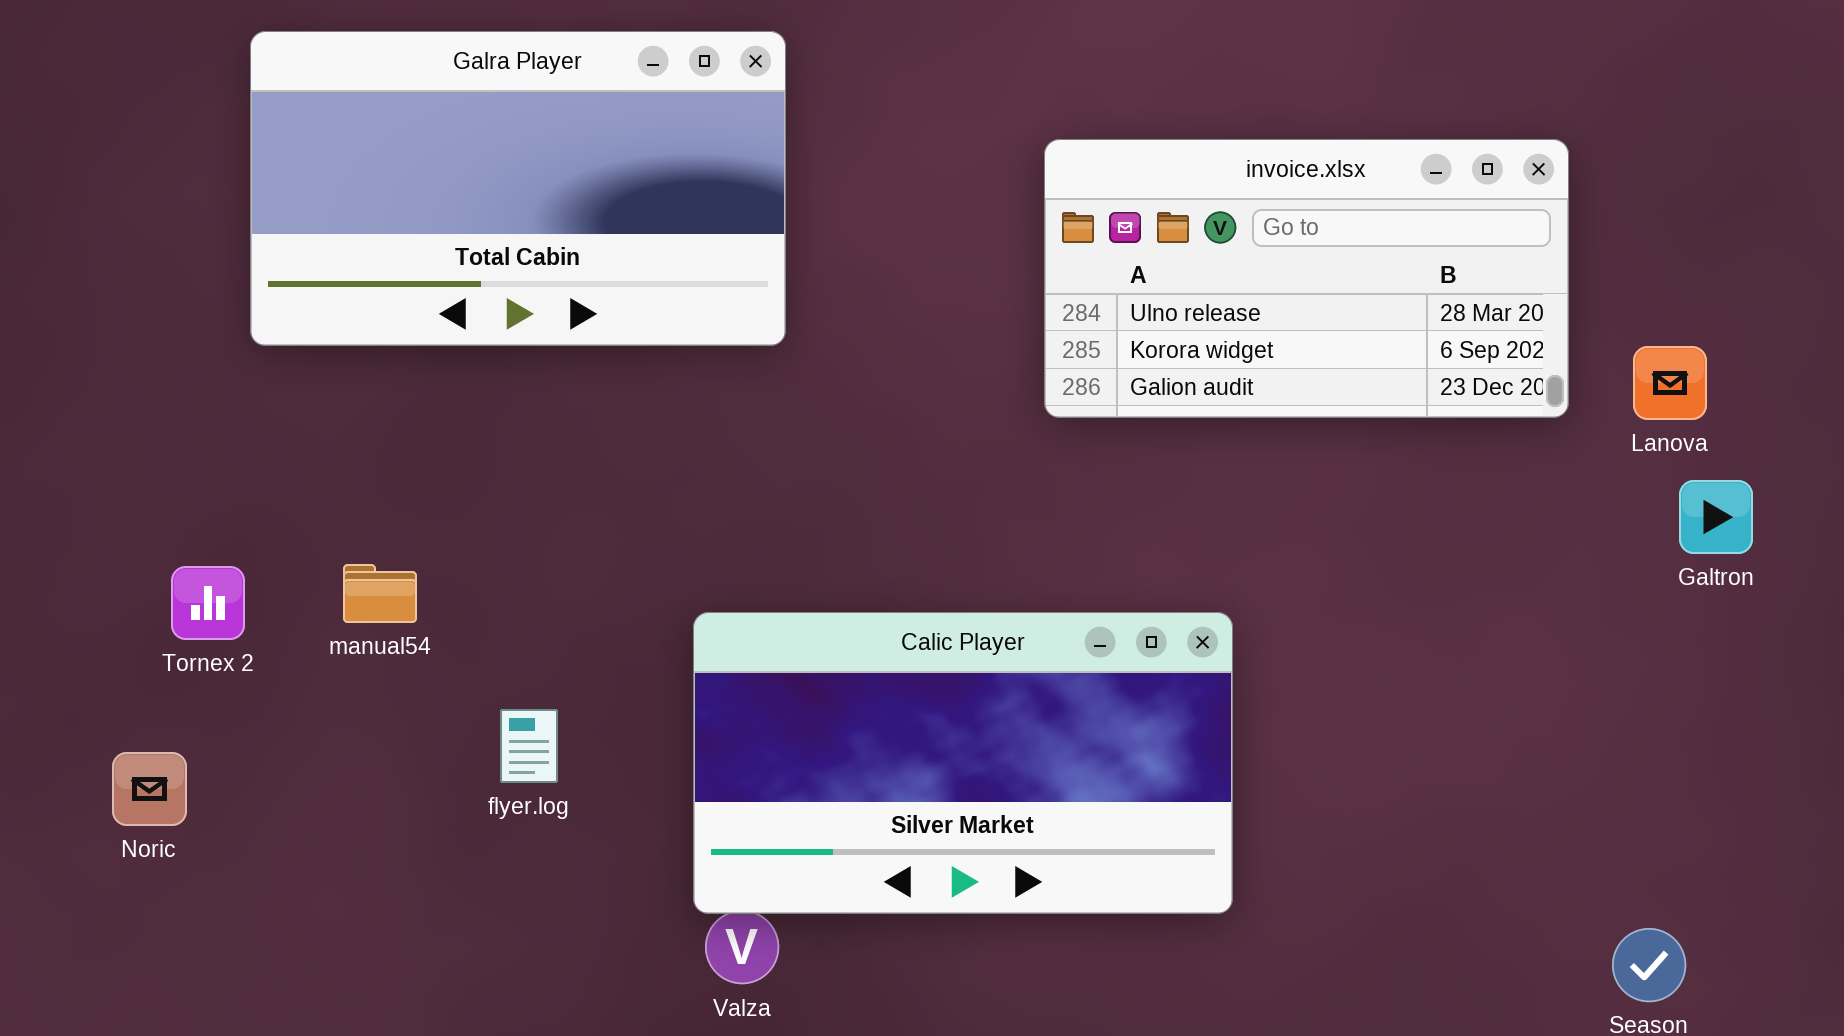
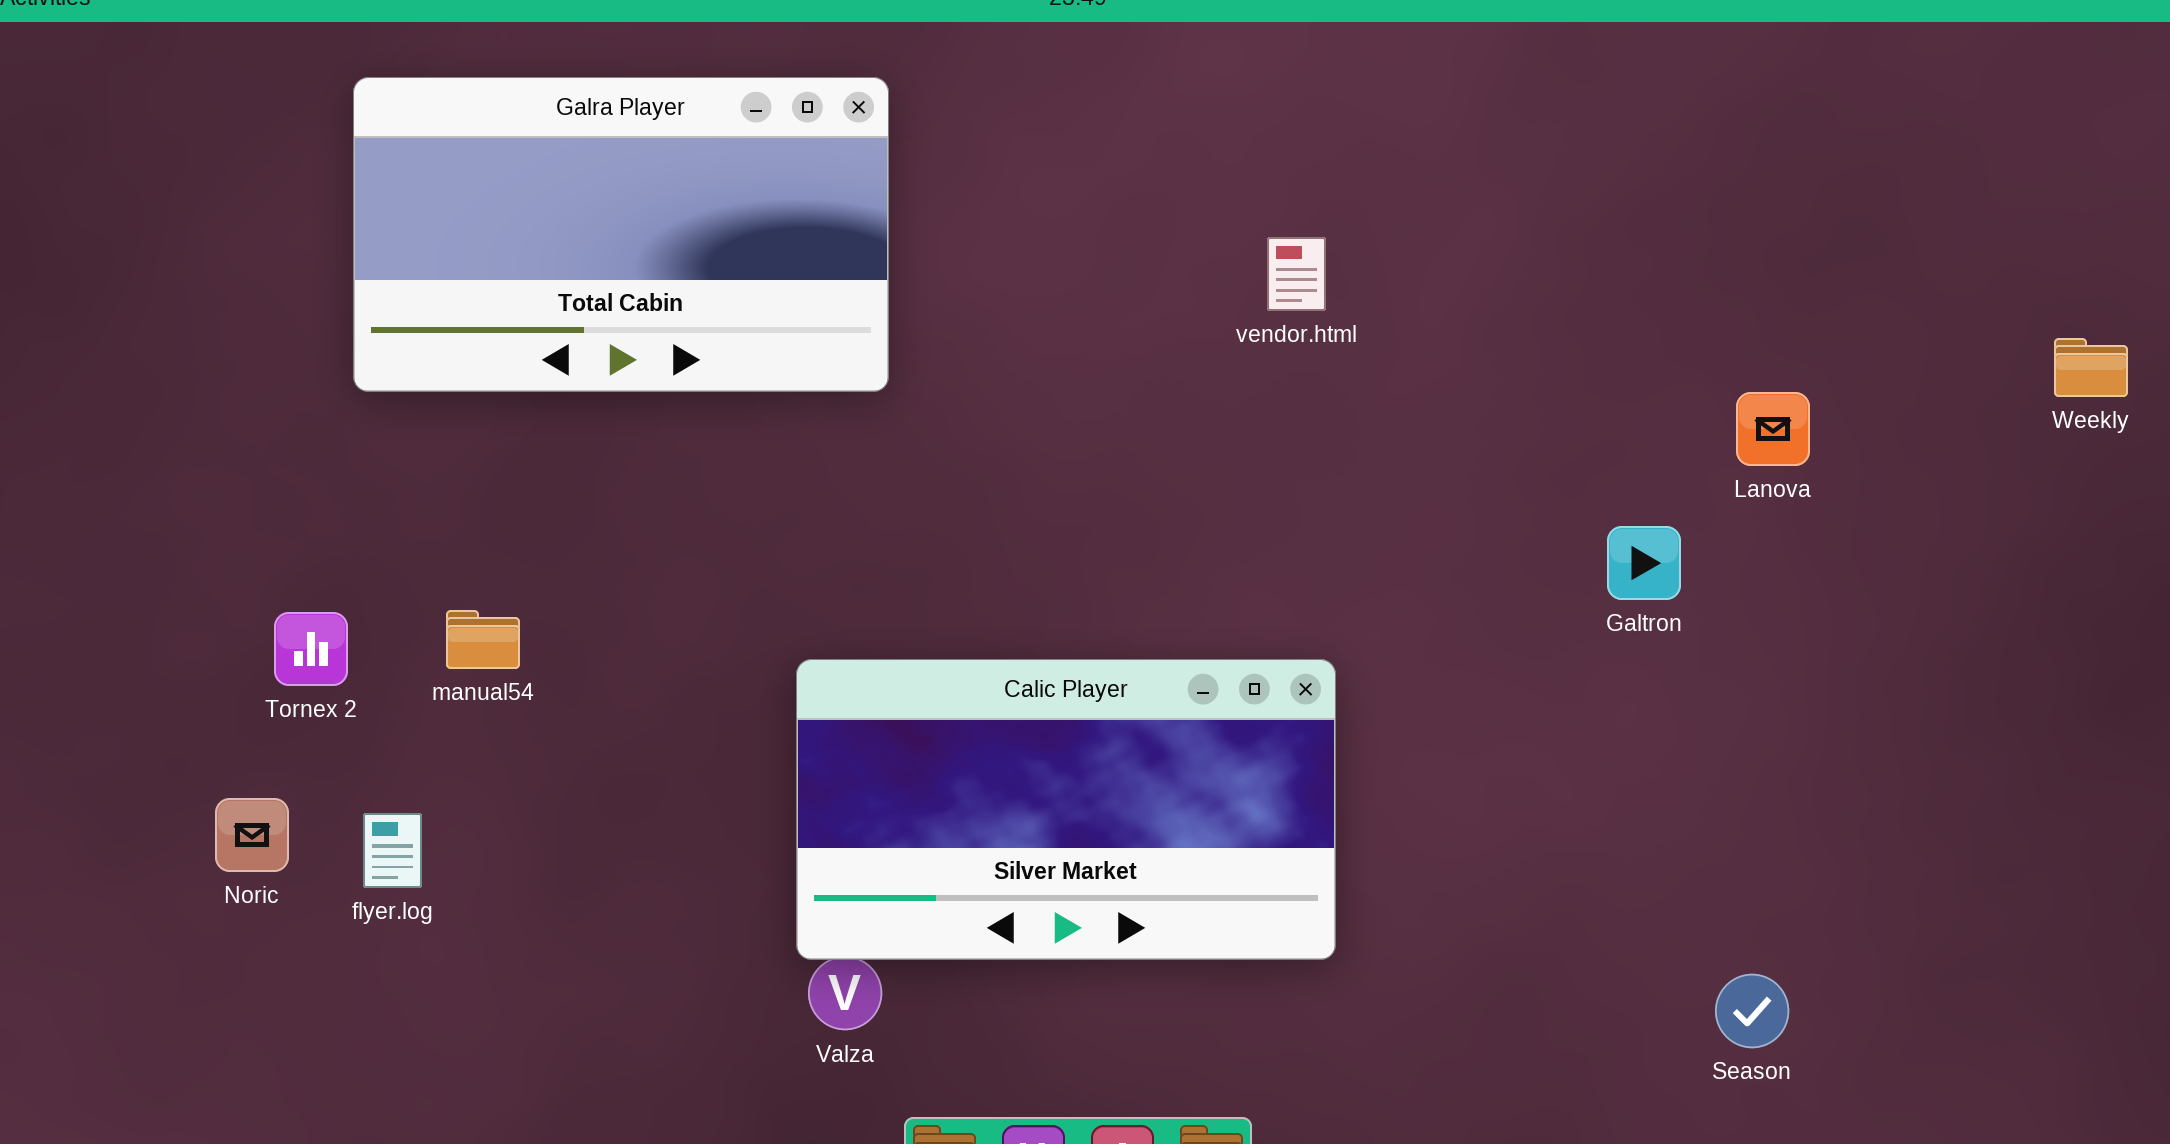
invoice.xlsx: [1044,139,1569,418] -> none, closed
Galtron: [1679,480,1753,554] -> [1607,526,1681,600], moved
flyer.log: [500,709,558,783] -> [363,813,422,888], moved

